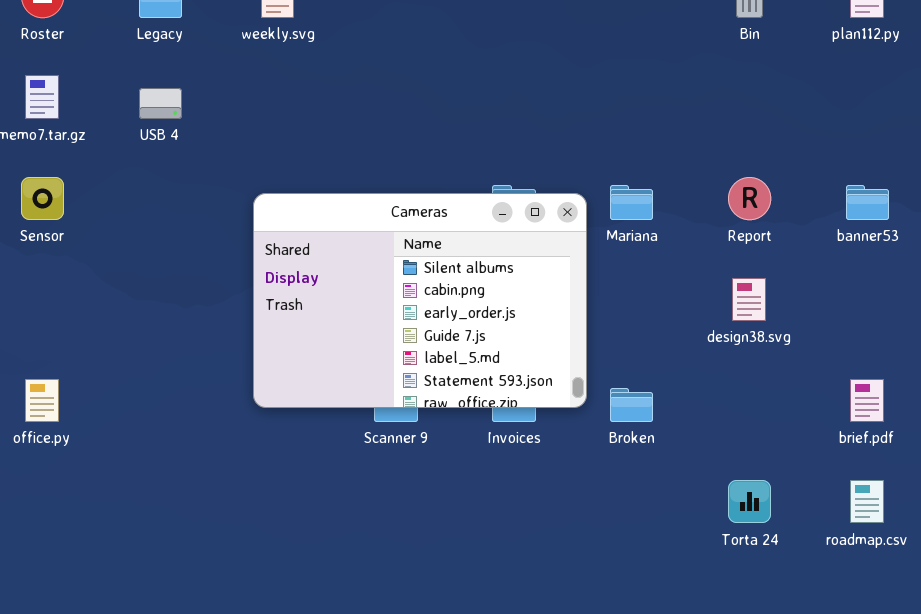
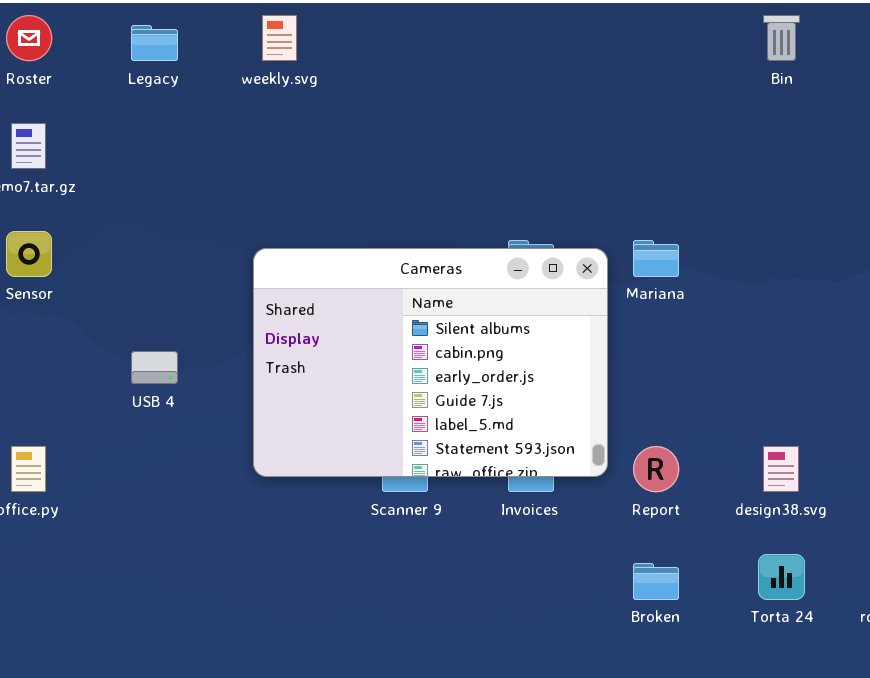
USB 4: [139,88,182,119] -> [131,351,178,384], moved
Report: [728,177,771,220] -> [633,446,679,492], moved
design38.svg: [732,278,766,321] -> [763,446,799,492], moved
Broken: [610,388,653,422] -> [633,563,679,600], moved

